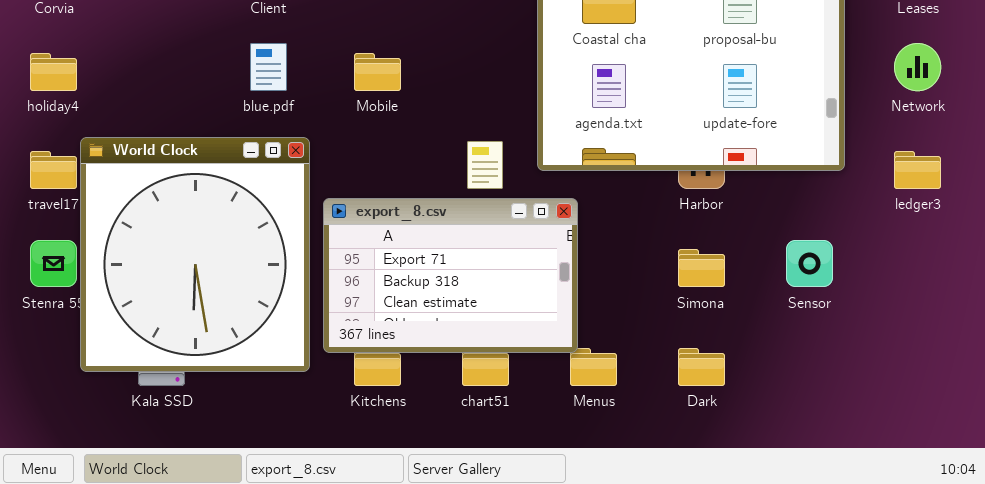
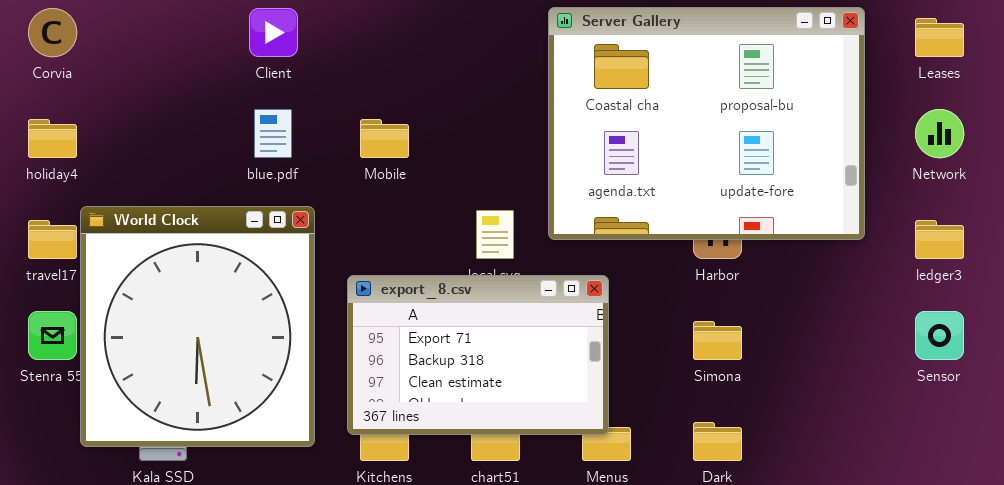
export_8.csv: [323,198,578,353] -> [347,275,609,435], moved
Sensor: [786,240,833,287] -> [915,311,964,360], moved

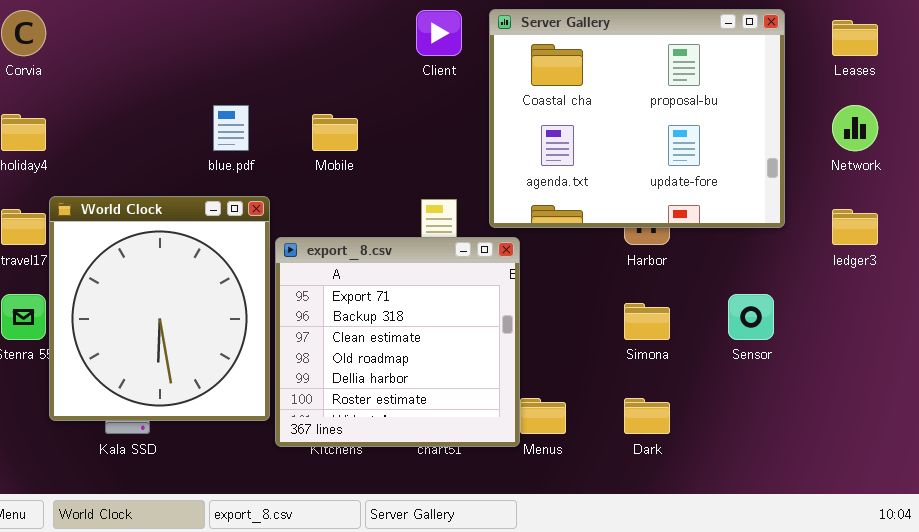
Client: [249,8,298,57] -> [416,10,462,56], moved
export_8.csv: [347,275,609,435] -> [275,237,520,447], moved, resized
Sensor: [915,311,964,360] -> [728,294,774,340], moved

